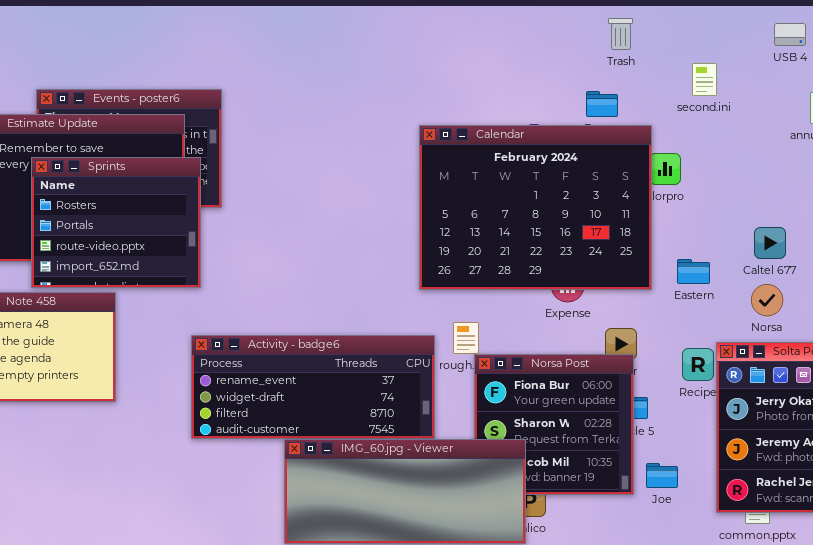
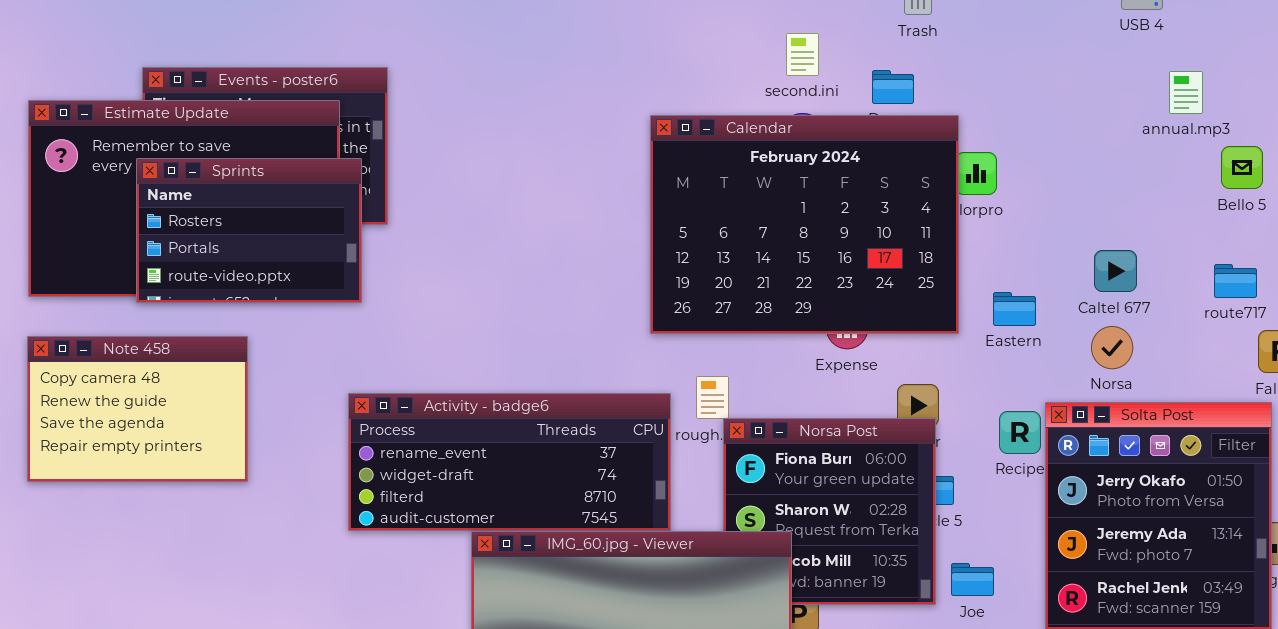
second.ini: [692,63,717,96] -> [786,33,819,76], moved
Sprints: [31,157,201,288] -> [136,158,362,303], resized

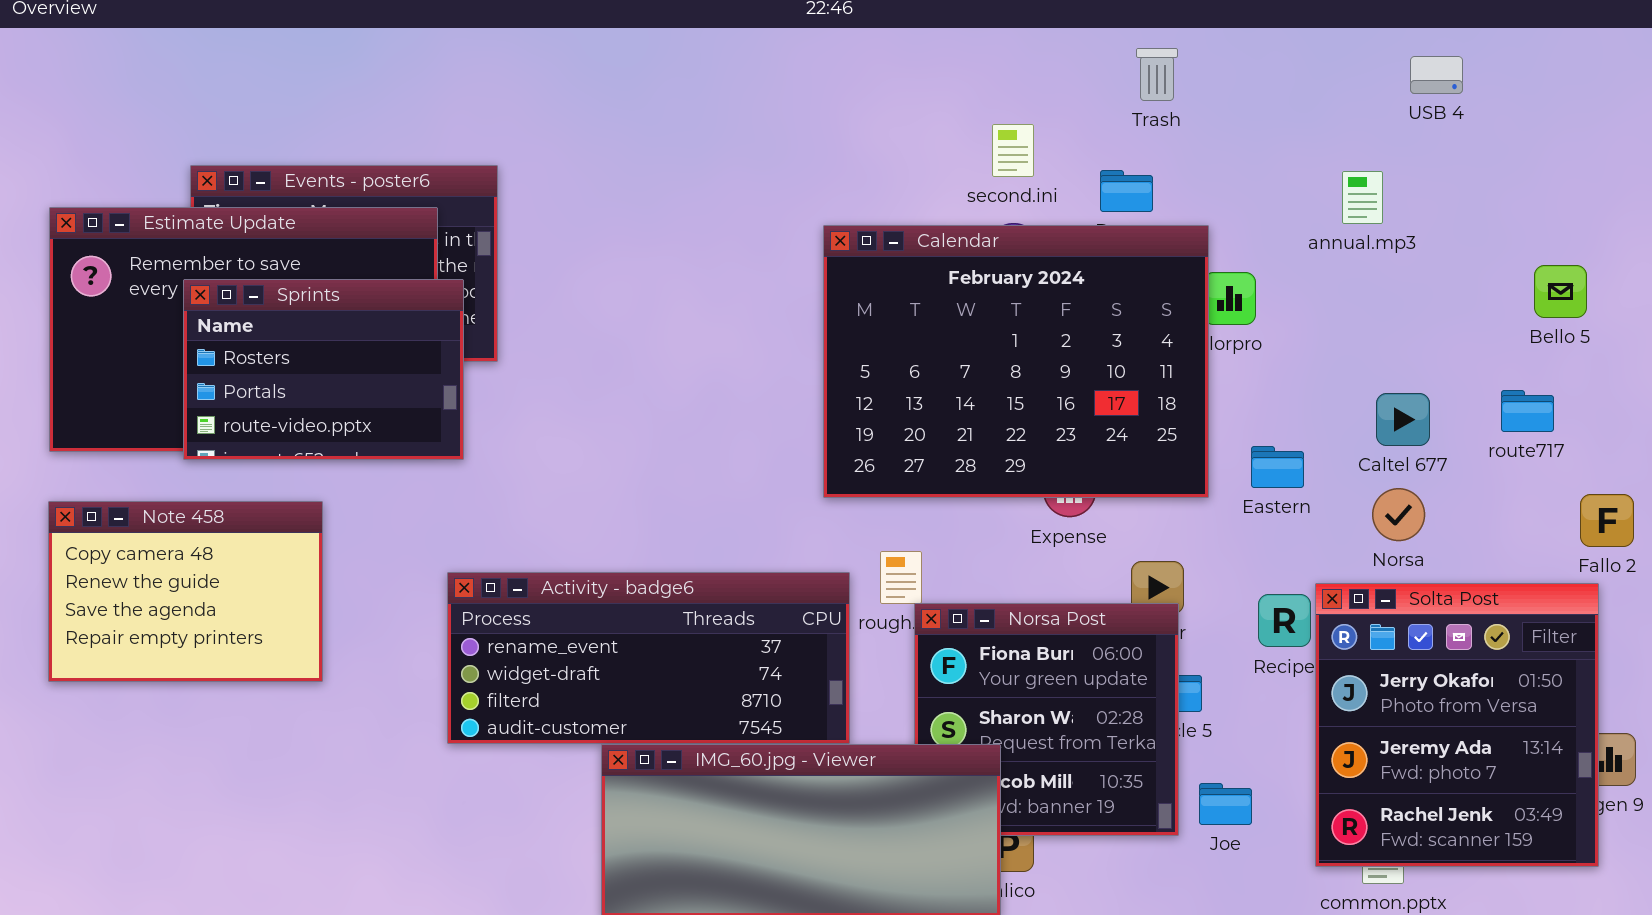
annual.mp3: [1169,71,1203,114] -> [1342,171,1383,224], moved
route717: [1214,264,1257,298] -> [1501,390,1554,432], moved

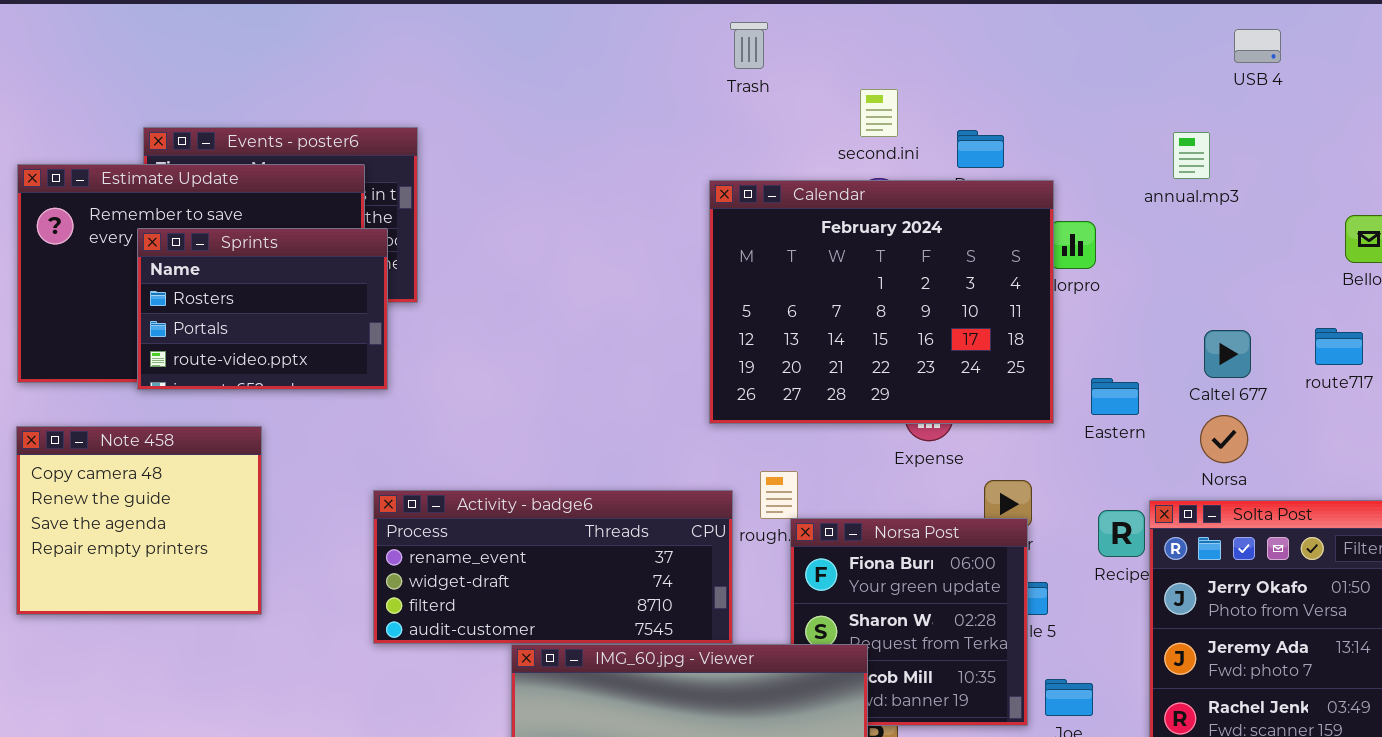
Trash: [1136,48,1178,101] -> [730,22,768,69], moved
Note 458: [48,501,323,682] -> [16,426,262,615], resized

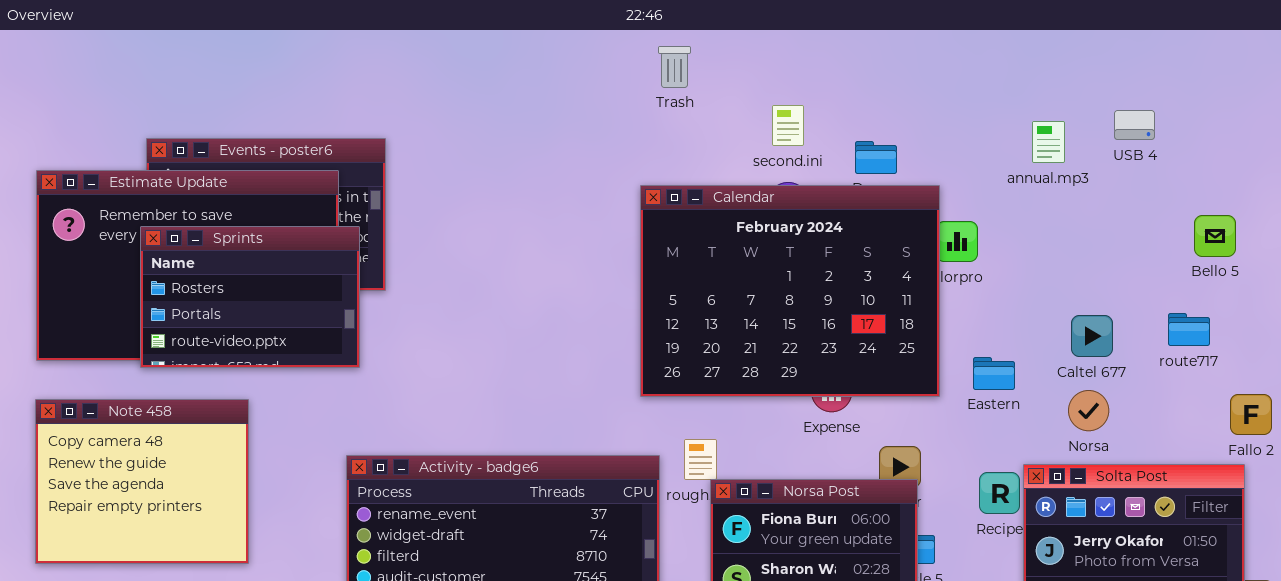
USB 4: [1234,29,1281,63] -> [1114,110,1155,140], moved
annual.mp3: [1173,132,1210,179] -> [1032,121,1065,163], moved

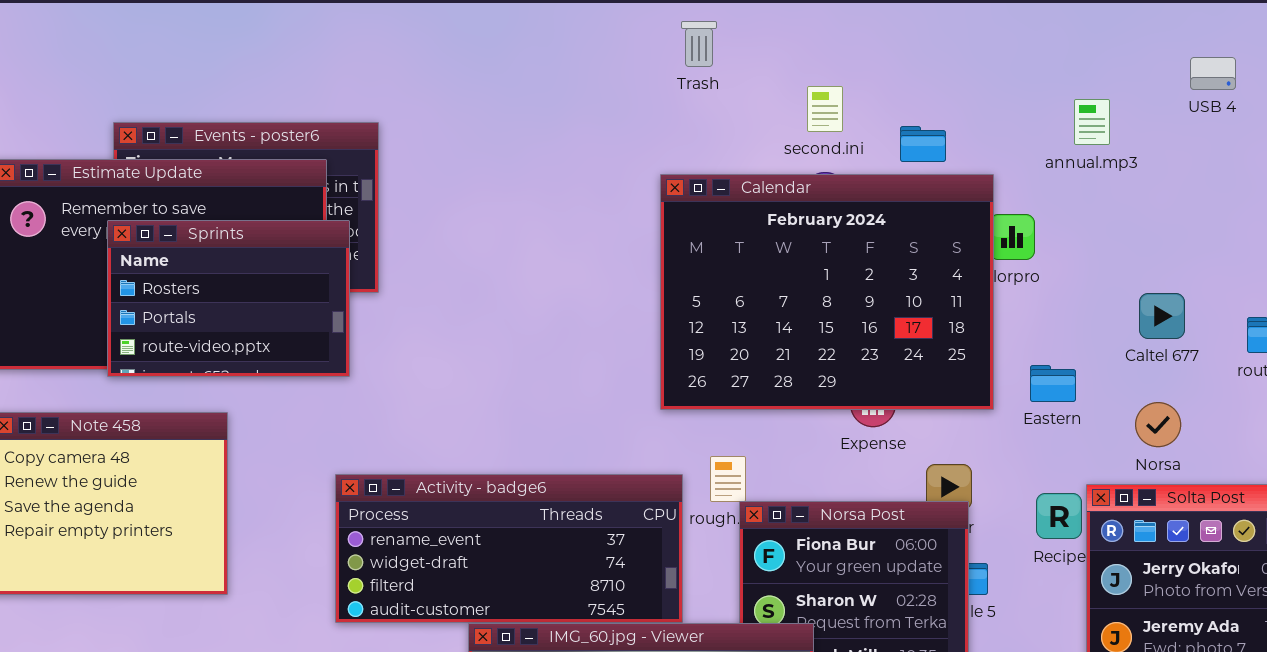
USB 4: [1114,110,1155,140] -> [1190,57,1236,90], moved
annual.mp3: [1032,121,1065,163] -> [1074,99,1110,145], moved
Caltel 677: [1071,315,1113,357] -> [1139,293,1185,339], moved

